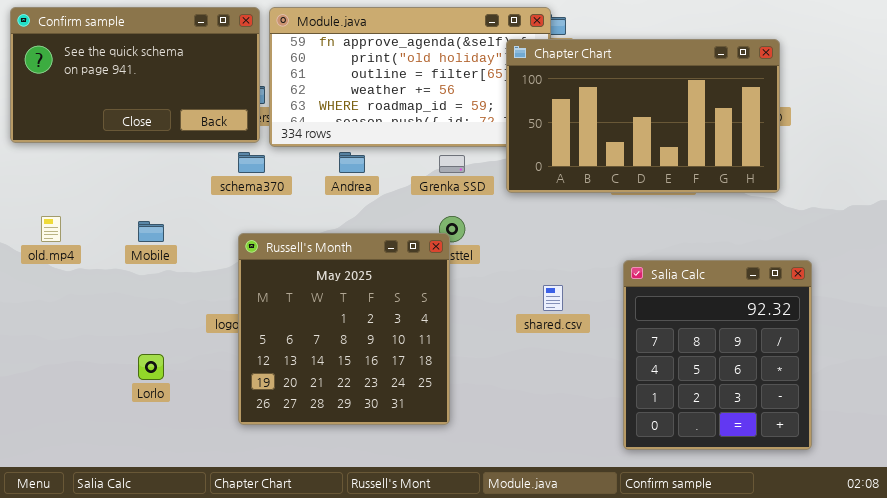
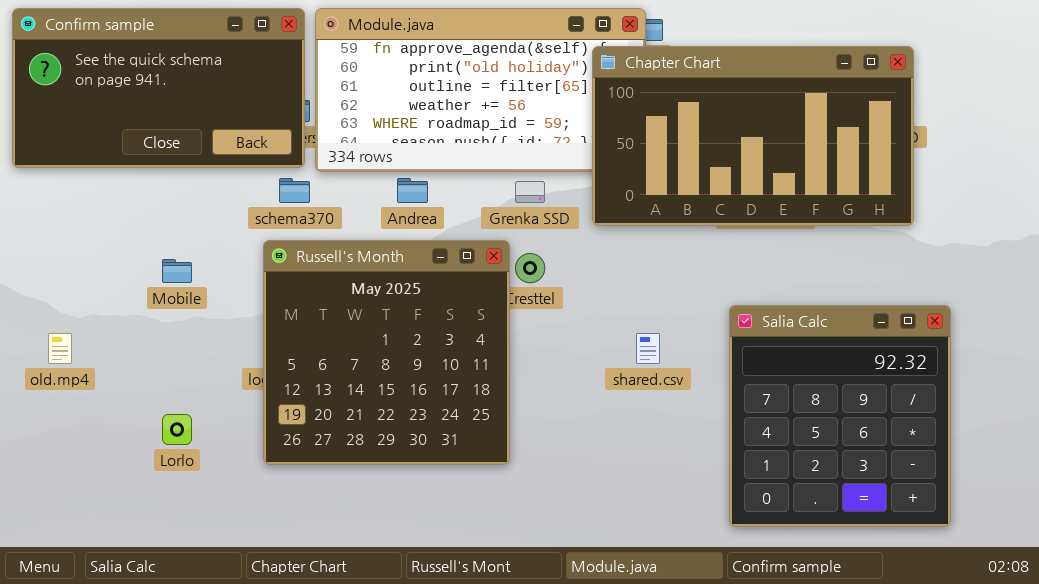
old.mp4: [41,216,61,242] -> [48,333,72,364], moved
Russell's Month: [238,233,450,425] -> [263,240,510,465], moved

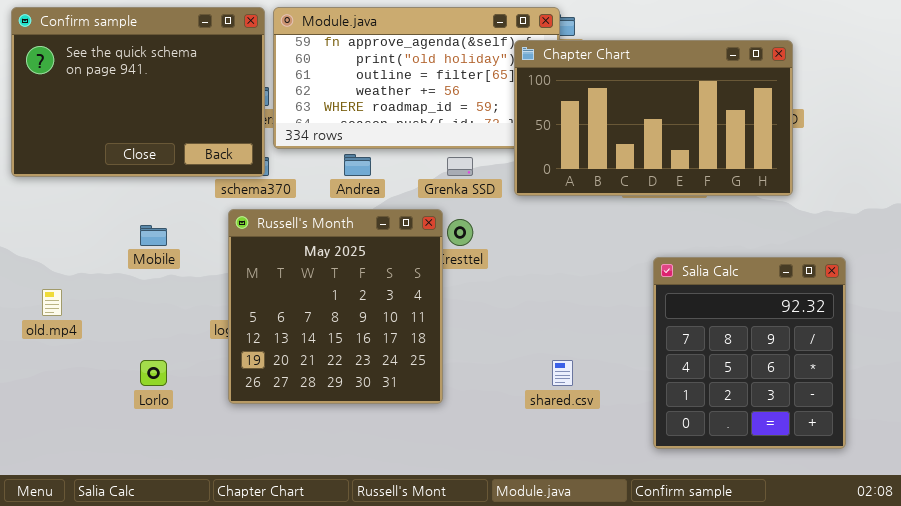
Confirm sample: [12,8,305,168] -> [11,7,265,177], resized
Salia Calc: [729,305,951,527] -> [653,257,846,449], moved
shared.csv: [636,333,660,364] -> [552,360,573,386], moved

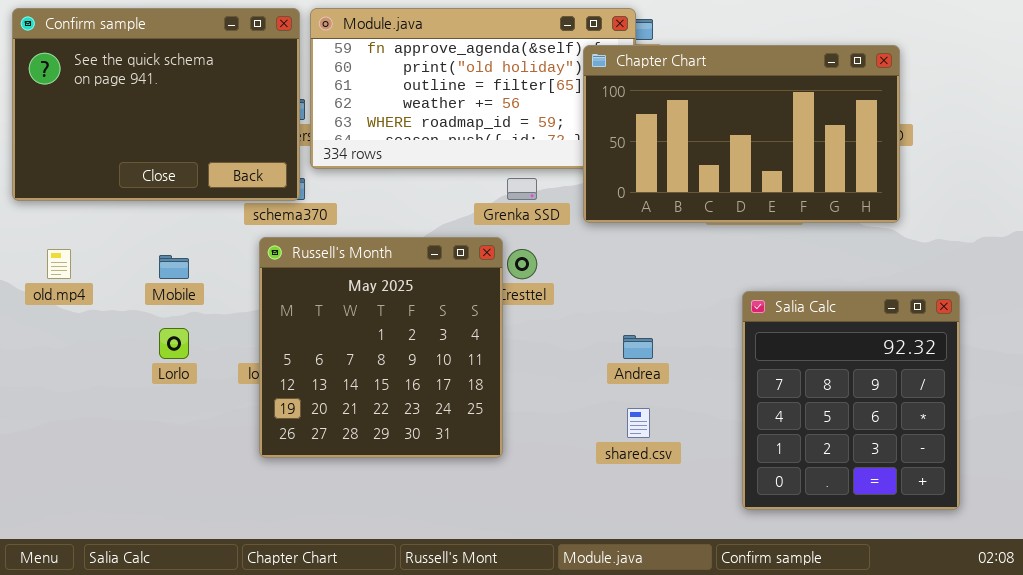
Andrea: [344,154,371,176] -> [623,335,653,359], moved
old.mp4: [42,289,62,316] -> [47,249,71,279], moved
Lorlo: [140,360,167,386] -> [159,328,189,359], moved

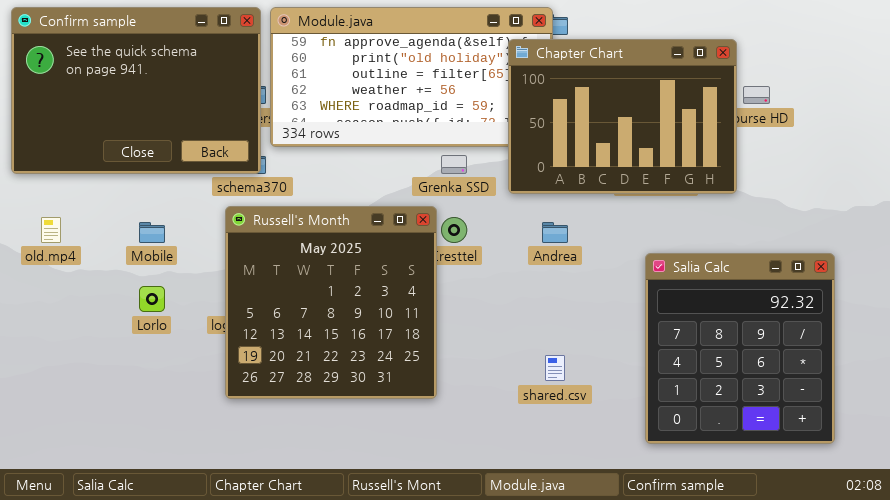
Chapter Chart: [583,45,900,223] -> [508,39,737,194], resized
Andrea: [623,335,653,359] -> [542,222,568,243], moved

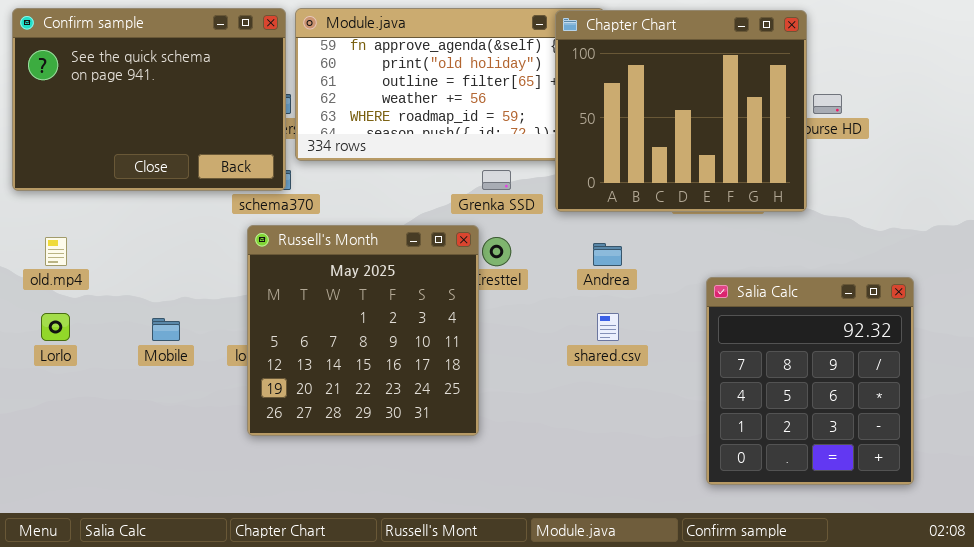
Chapter Chart: [508,39,737,194] -> [555,10,807,212], resized
Mobile: [139,222,165,243] -> [152,318,180,341], moved
Lorlo: [139,286,165,312] -> [41,313,70,341], moved
shared.csv: [545,355,565,381] -> [597,313,619,341], moved

